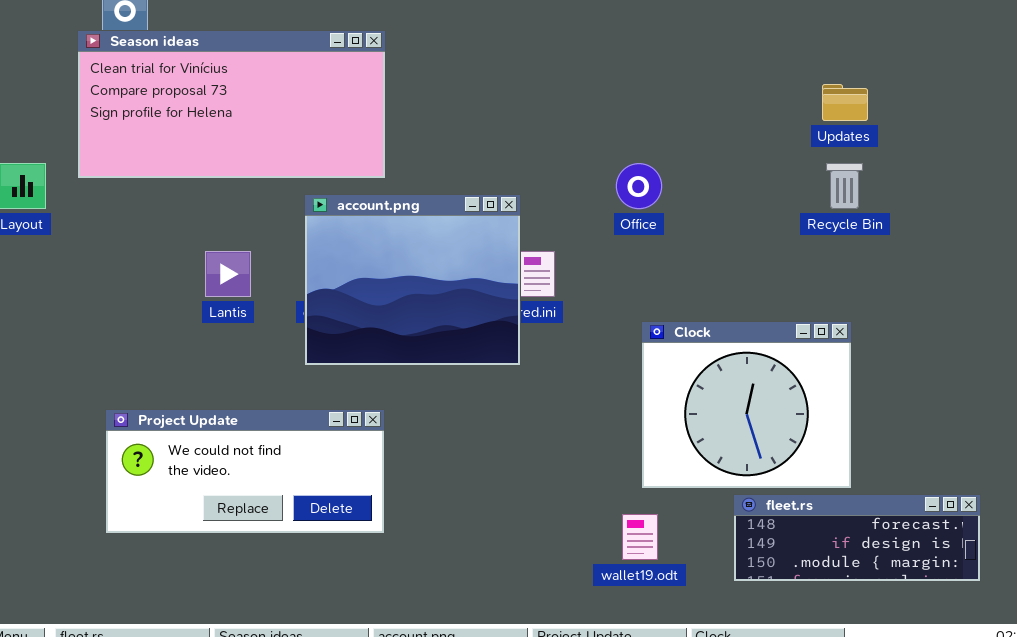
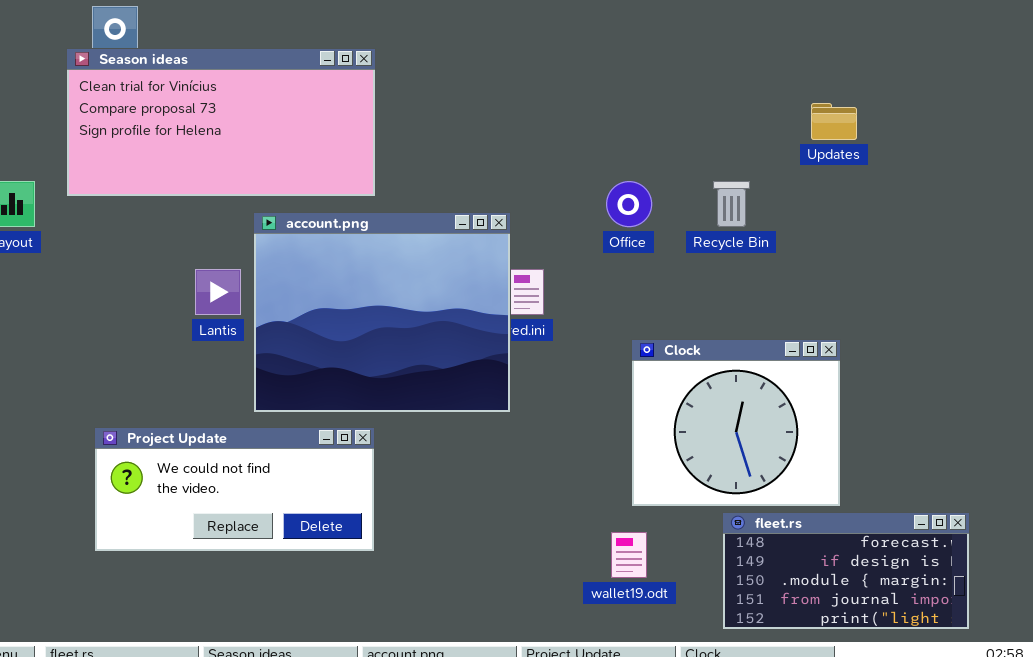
Recycle Bin: [826,163,863,209] -> [713,181,750,227], moved
account.png: [304,194,521,366] -> [253,212,511,413], resized
fleet.rs: [733,494,981,582] -> [722,512,970,630], resized

